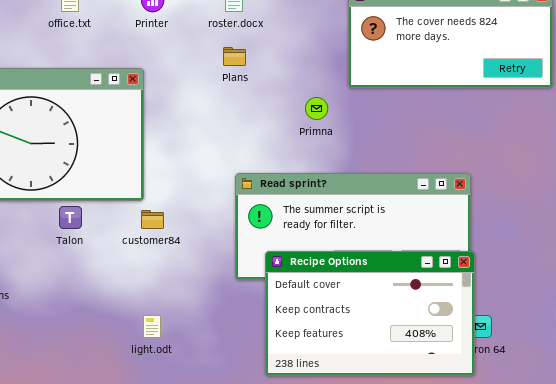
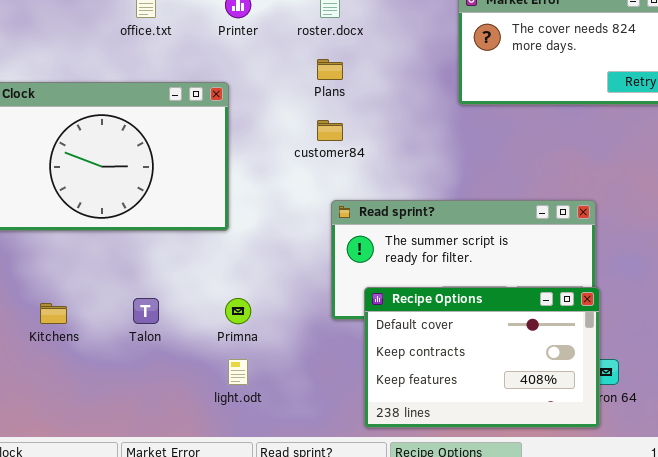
Primna: [305,97,328,120] -> [225,298,251,324], moved
Talon: [59,206,82,229] -> [133,298,159,324], moved
customer84: [141,210,164,229] -> [317,120,343,141], moved

